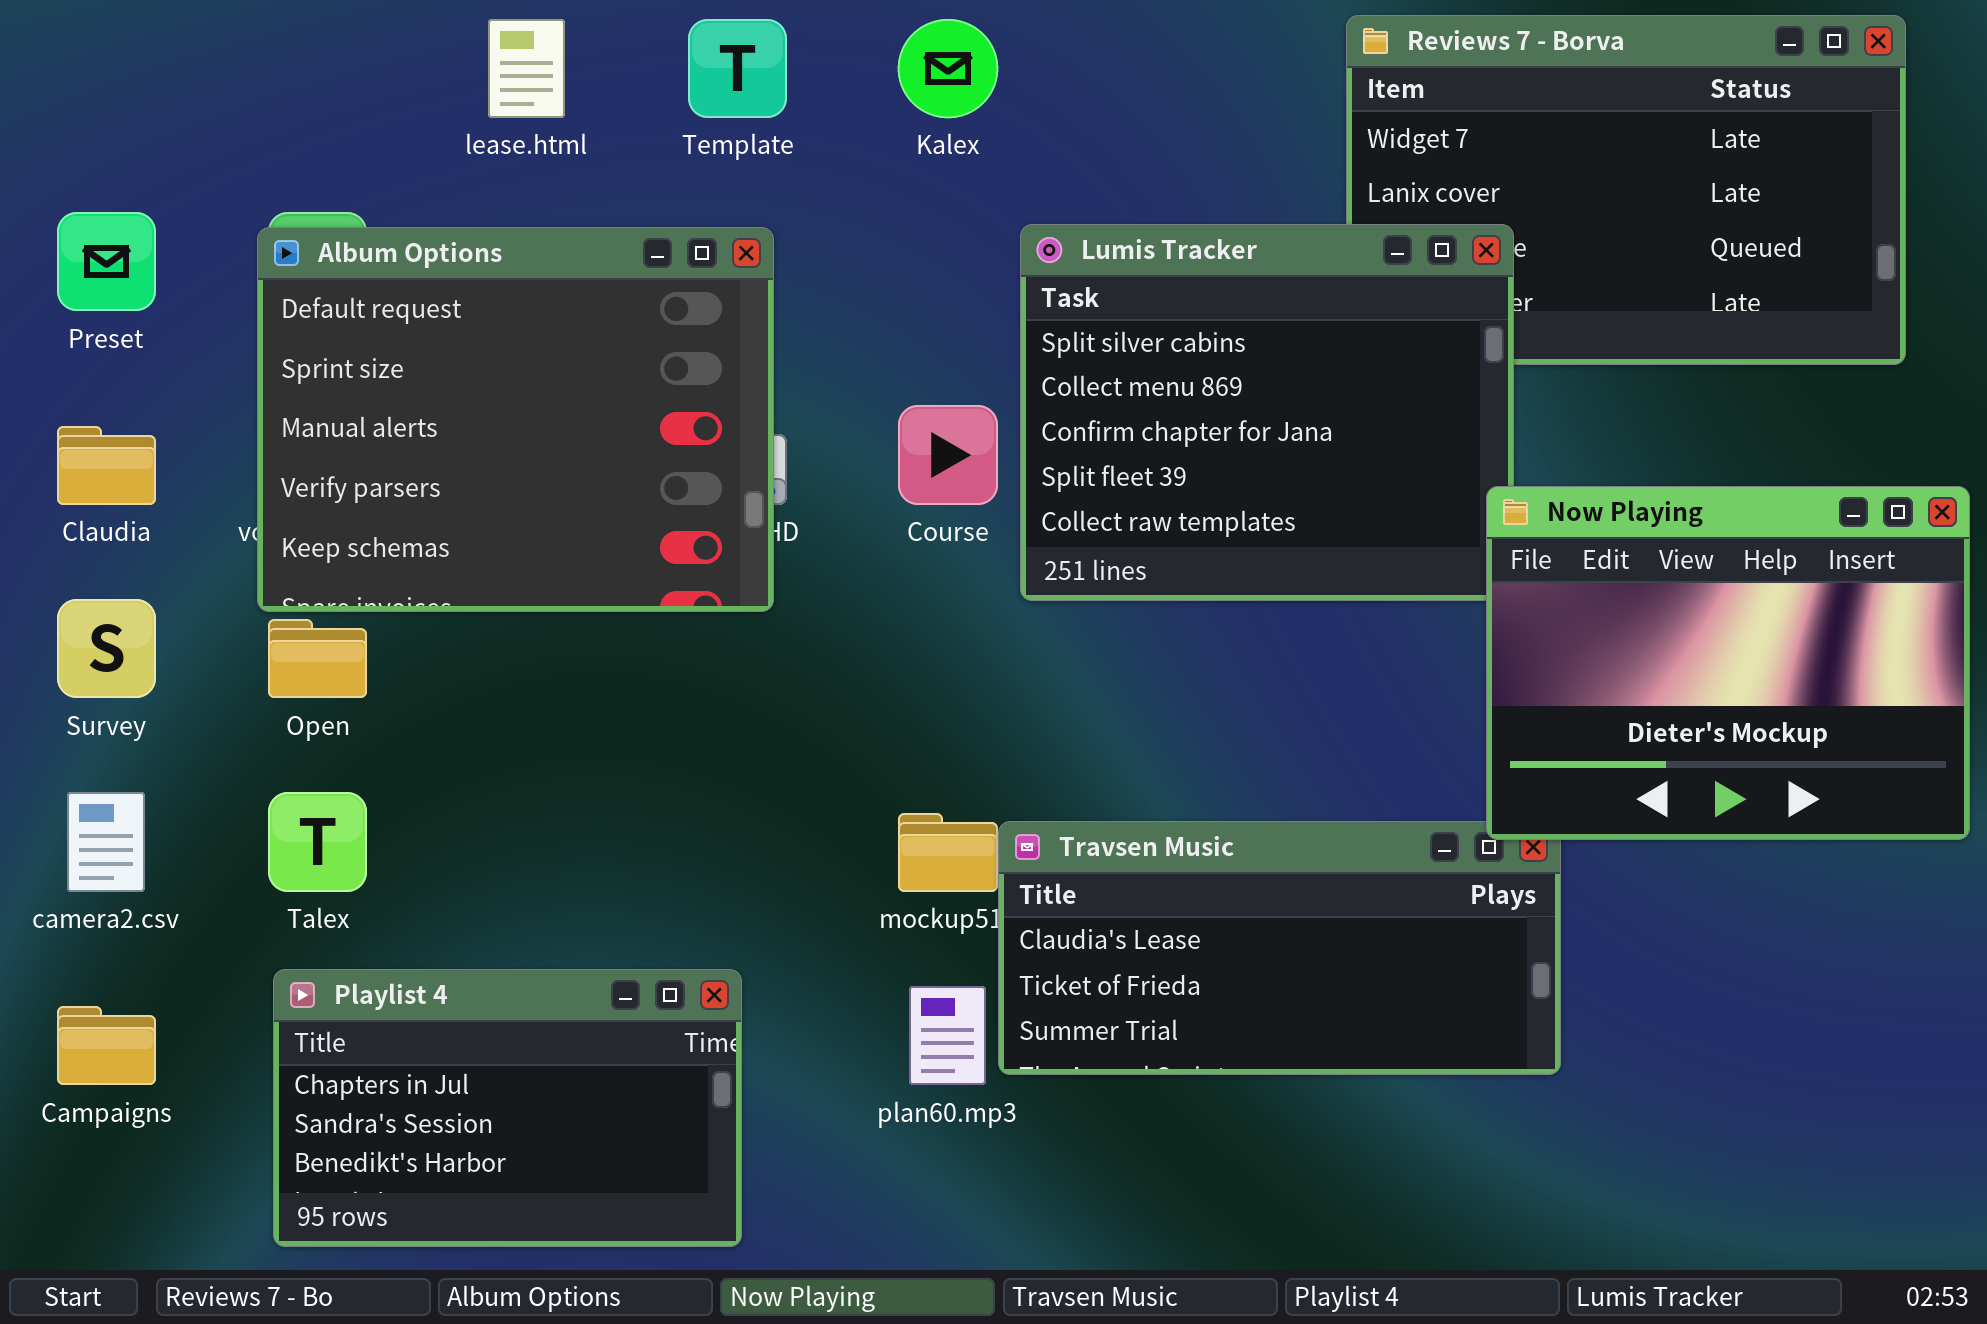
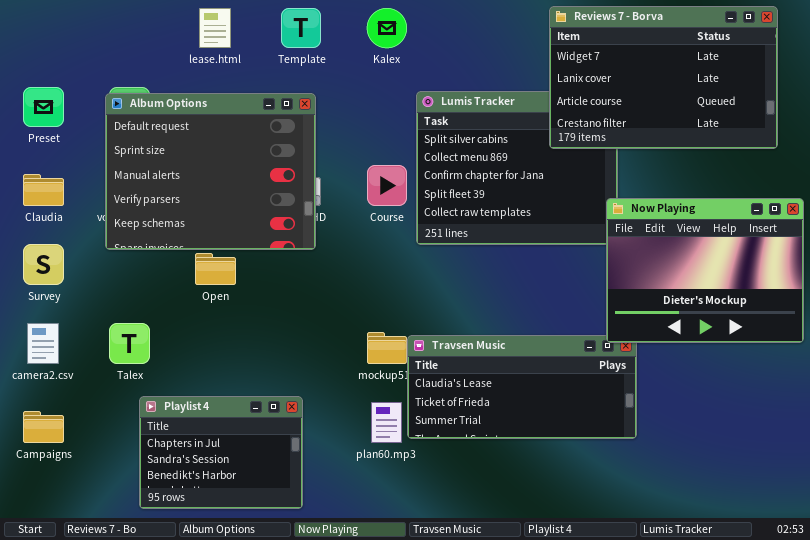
Reviews 7 - Borva: [1346,15,1906,365] -> [549,6,778,149], raised
Open: [268,619,367,698] -> [195,253,236,285], moved
Playlist 4: [273,969,742,1247] -> [139,396,303,509], resized

